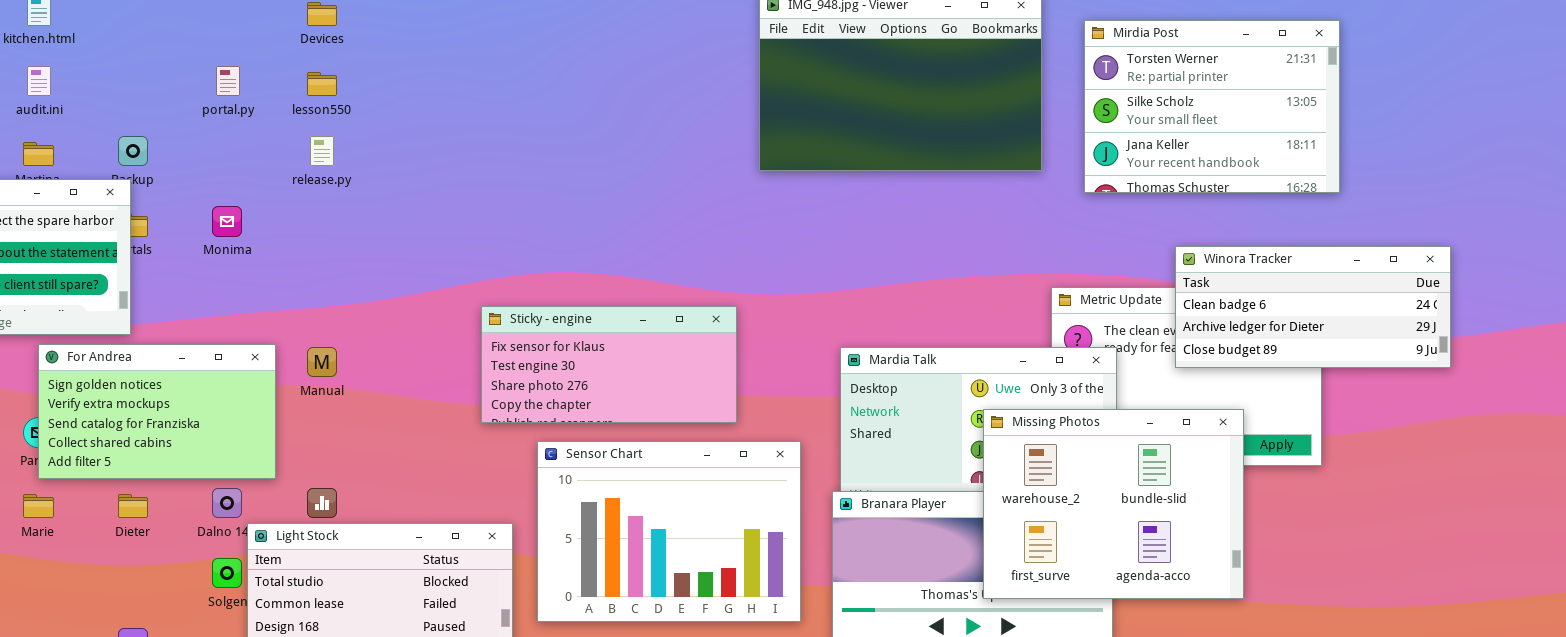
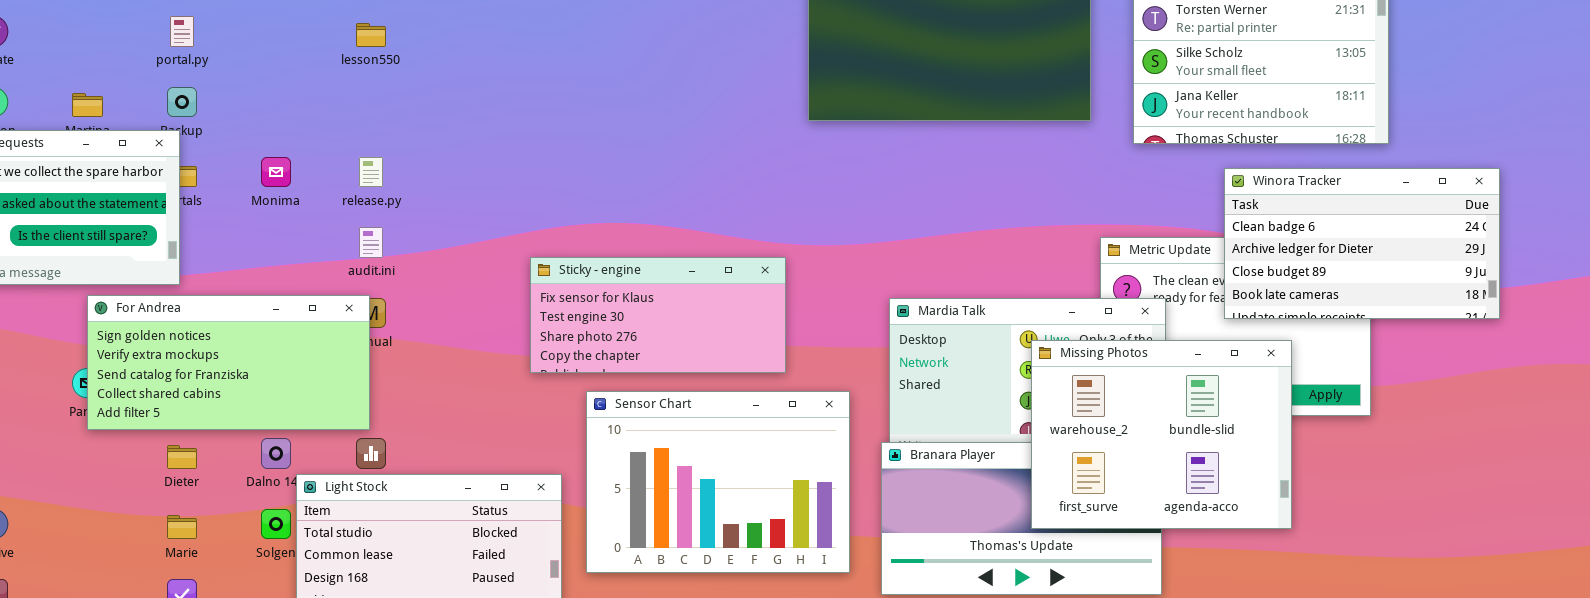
audit.ini: [27,66,51,96] -> [359,227,383,258], moved
portal.py: [216,66,240,96] -> [170,16,194,47], moved
release.py: [310,136,334,166] -> [359,157,383,187], moved
Winora Tracker: [1175,246,1451,368] -> [1224,168,1500,319], resized
For Andrea: [38,344,276,479] -> [87,295,370,430], resized
Missing Photos: [983,409,1244,599] -> [1031,340,1292,529], moved
Marie: [23,494,54,518] -> [167,515,197,539], moved

